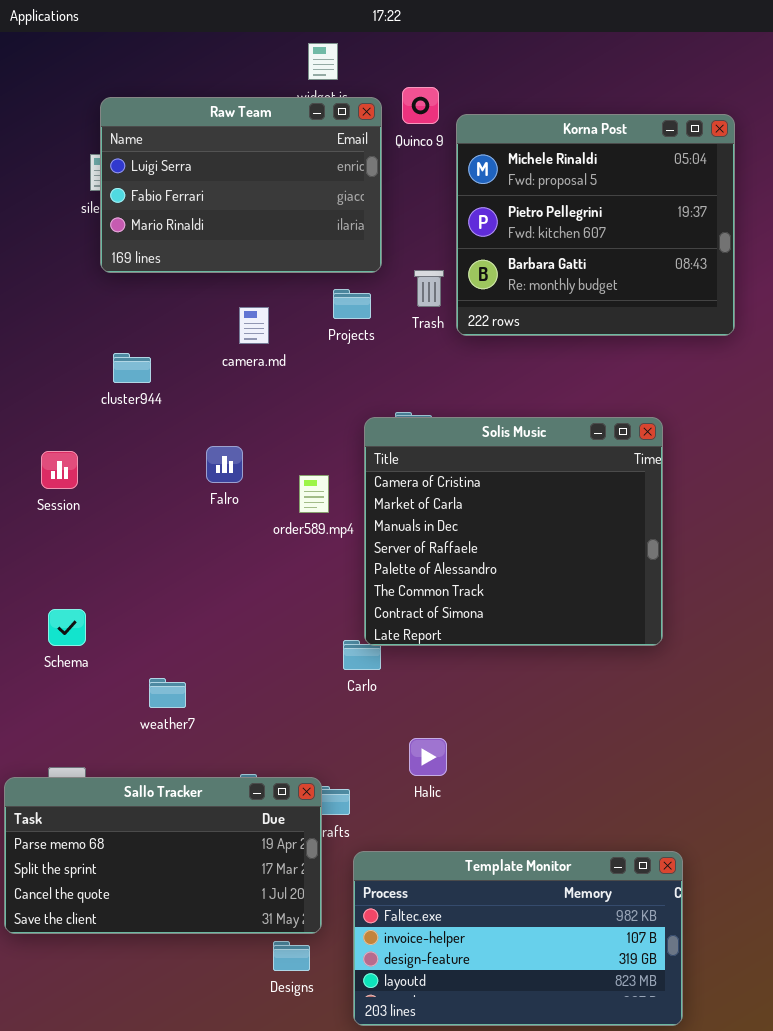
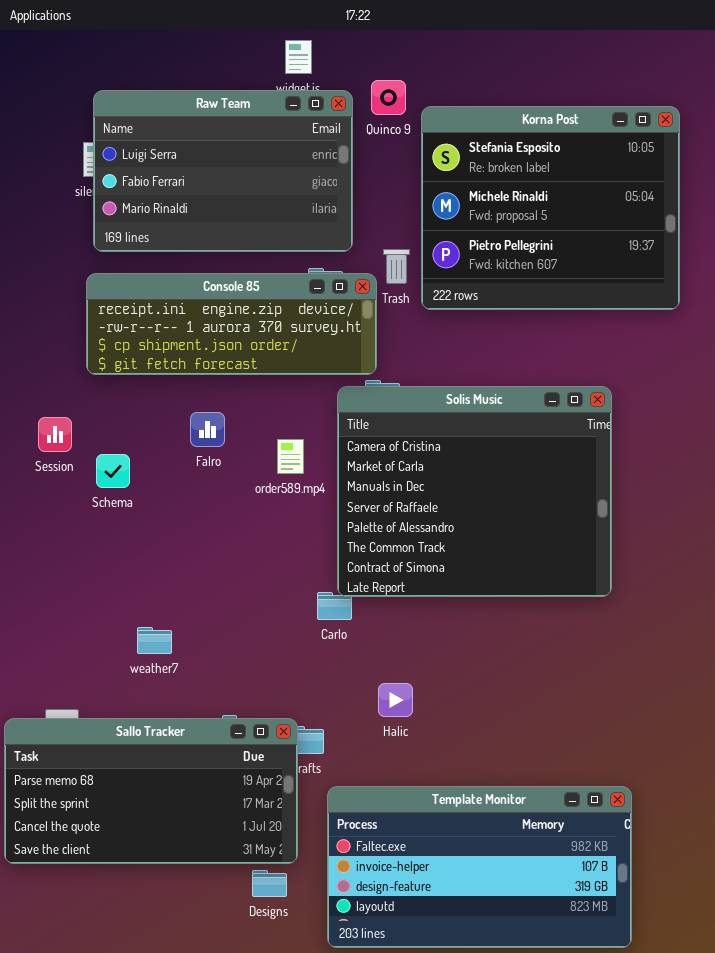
Korna Post: [456,114,735,336] -> [421,106,680,310], scrolled up 1 row
Console 85: none -> [86,273,377,375], opened
Schema: [48,609,86,646] -> [96,454,130,488], moved

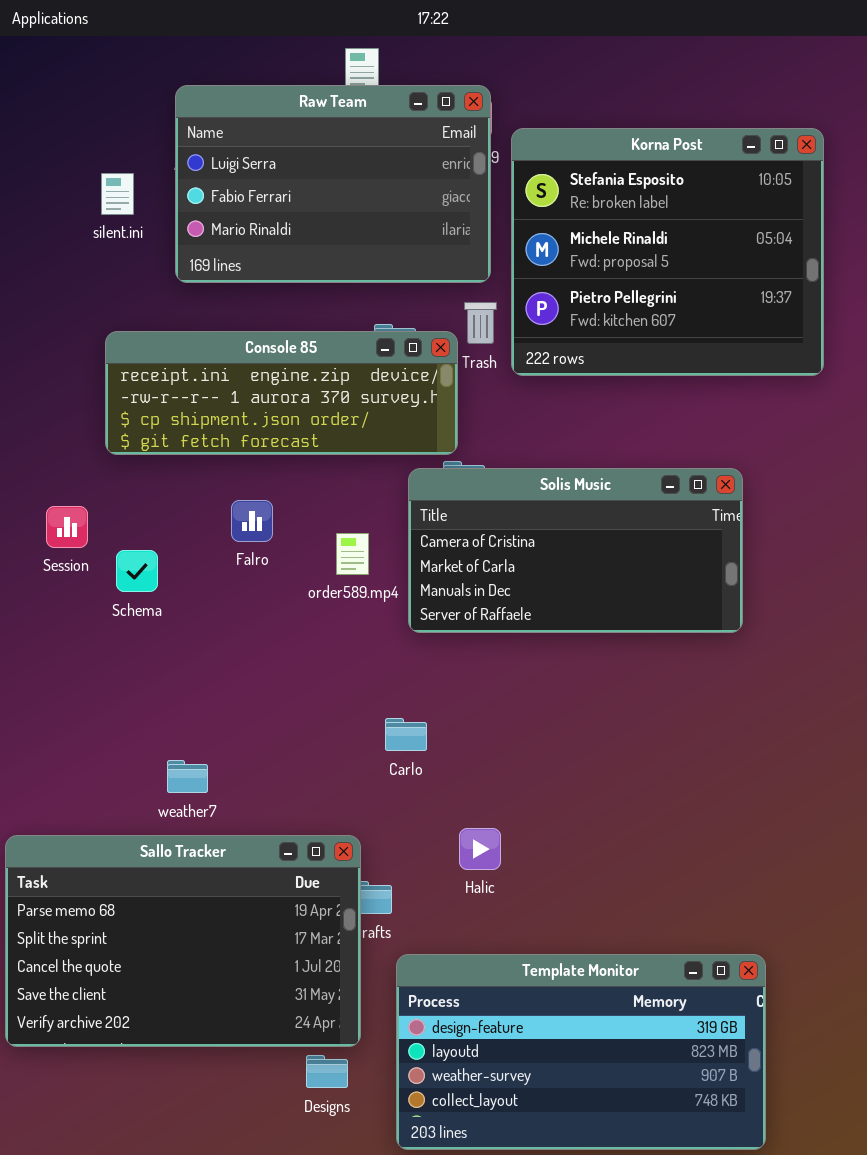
Raw Team: [93,90,353,252] -> [175,85,491,283], moved
Solis Music: [337,386,612,597] -> [408,468,743,633], resized
Sallo Tracker: [4,718,298,864] -> [5,835,361,1047], resized
Template Monitor: [327,786,632,948] -> [396,954,766,1150], scrolled down 2 rows

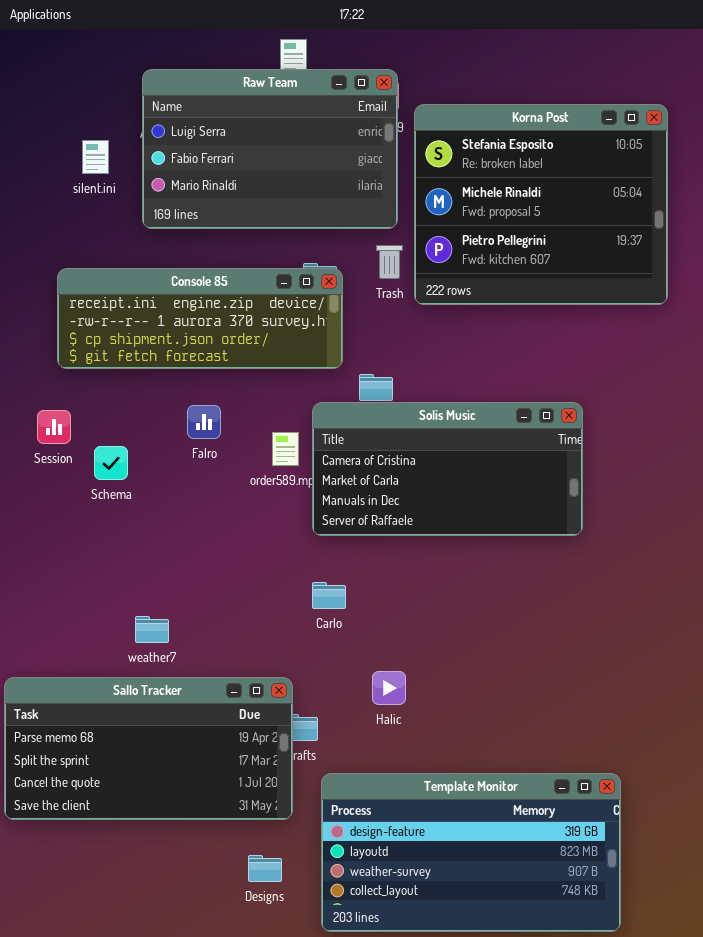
Console 85: [105,331,458,455] -> [57,268,343,369], moved
Solis Music: [408,468,743,633] -> [312,402,583,536], moved
Sallo Tracker: [5,835,361,1047] -> [4,677,293,820], resized

